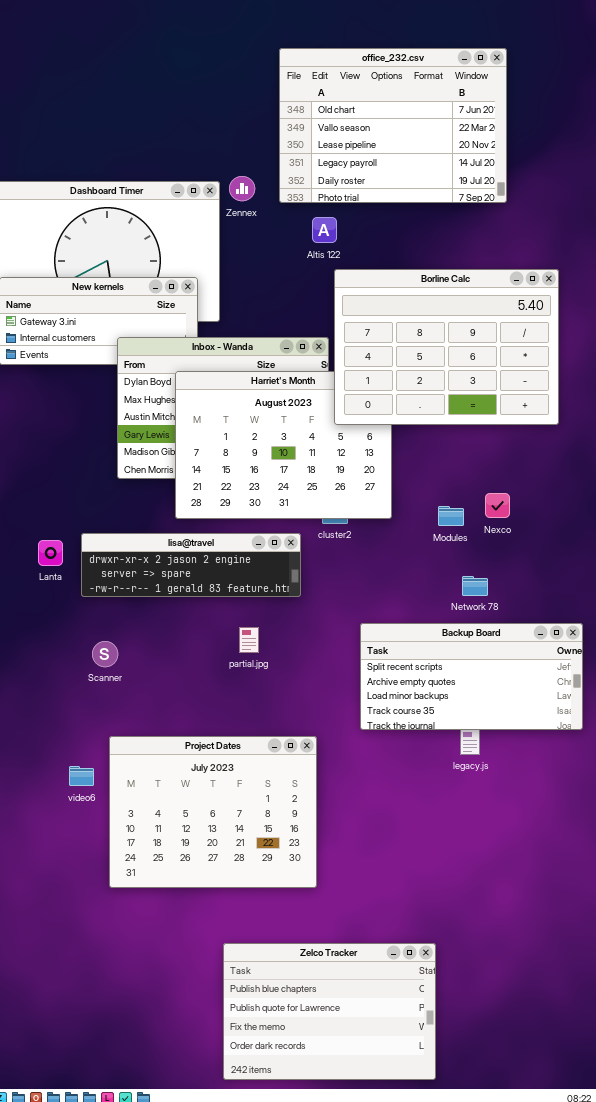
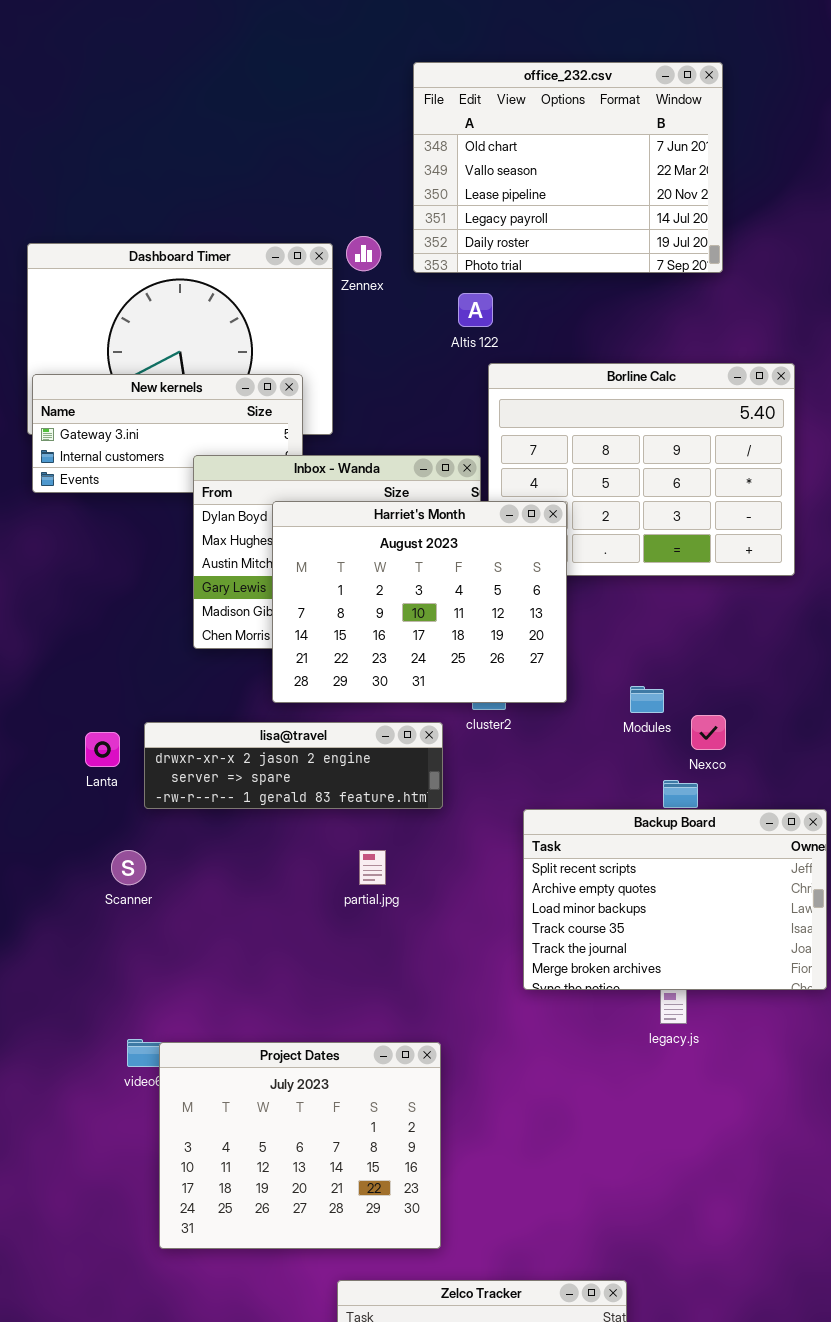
Harriet's Month: [175,371,392,519] -> [272,501,567,703], raised
Nexco: [485,493,510,518] -> [691,715,726,750], moved
Backup Board: [360,623,583,730] -> [523,809,827,990], resized
Scanner: [92,641,118,667] -> [111,850,146,885], moved
Project Dates: [109,736,317,888] -> [159,1042,441,1249], moved

